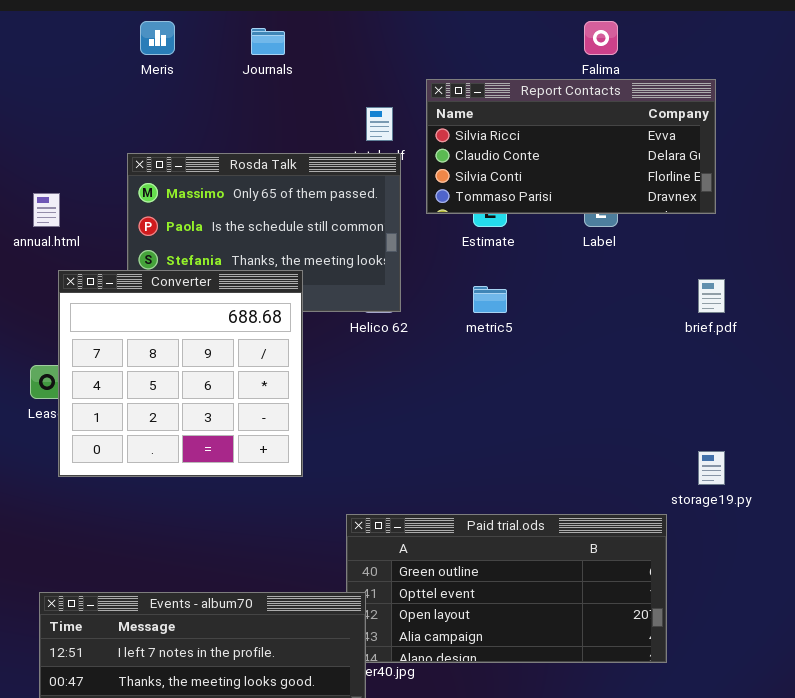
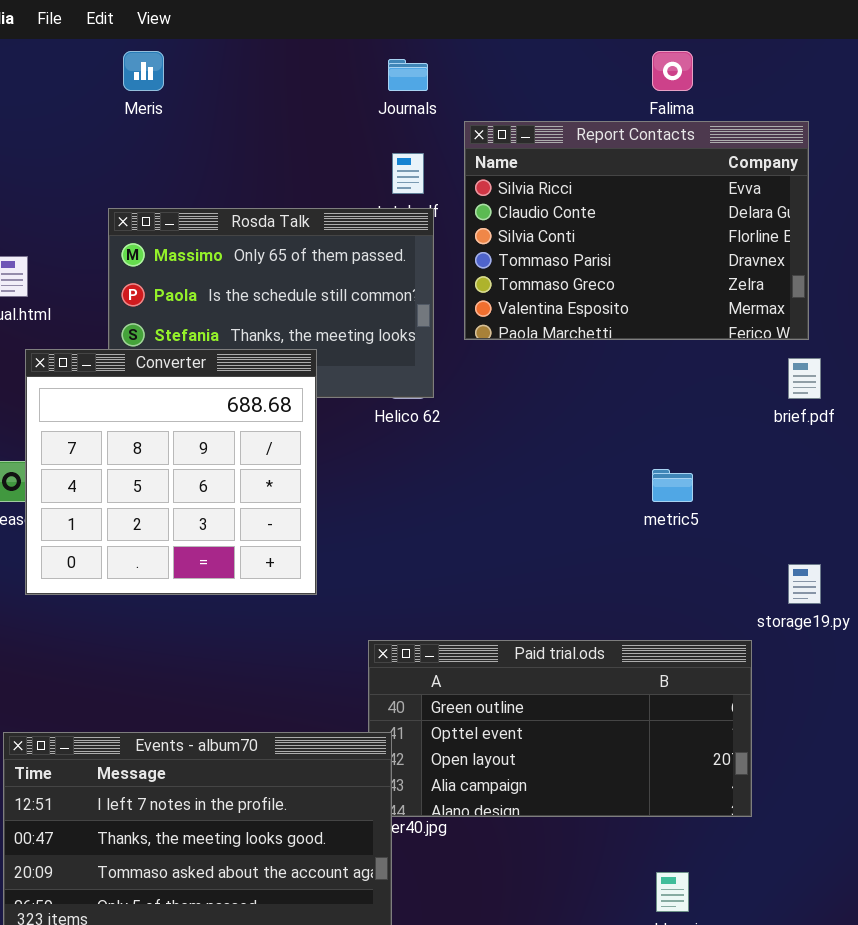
Journals: [251,28,285,55] -> [388,59,428,91], moved
Report Contacts: [426,79,716,214] -> [464,121,809,340], resized
metric5: [473,286,507,313] -> [652,469,693,502], moved

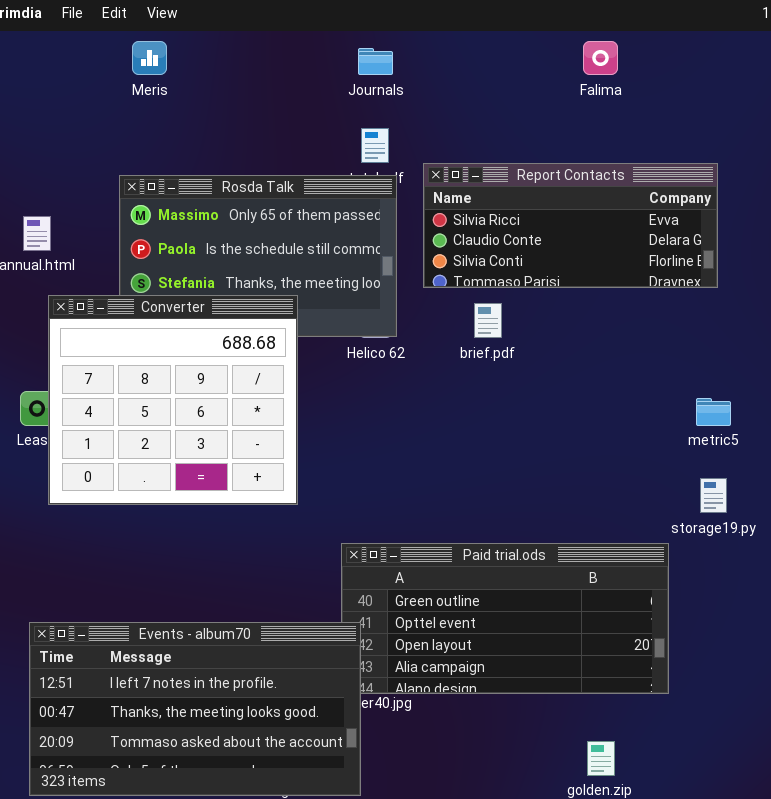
Report Contacts: [464,121,809,340] -> [423,163,718,288], resized
brief.pdf: [788,358,821,399] -> [474,303,502,338], moved
metric5: [652,469,693,502] -> [696,398,731,426], moved

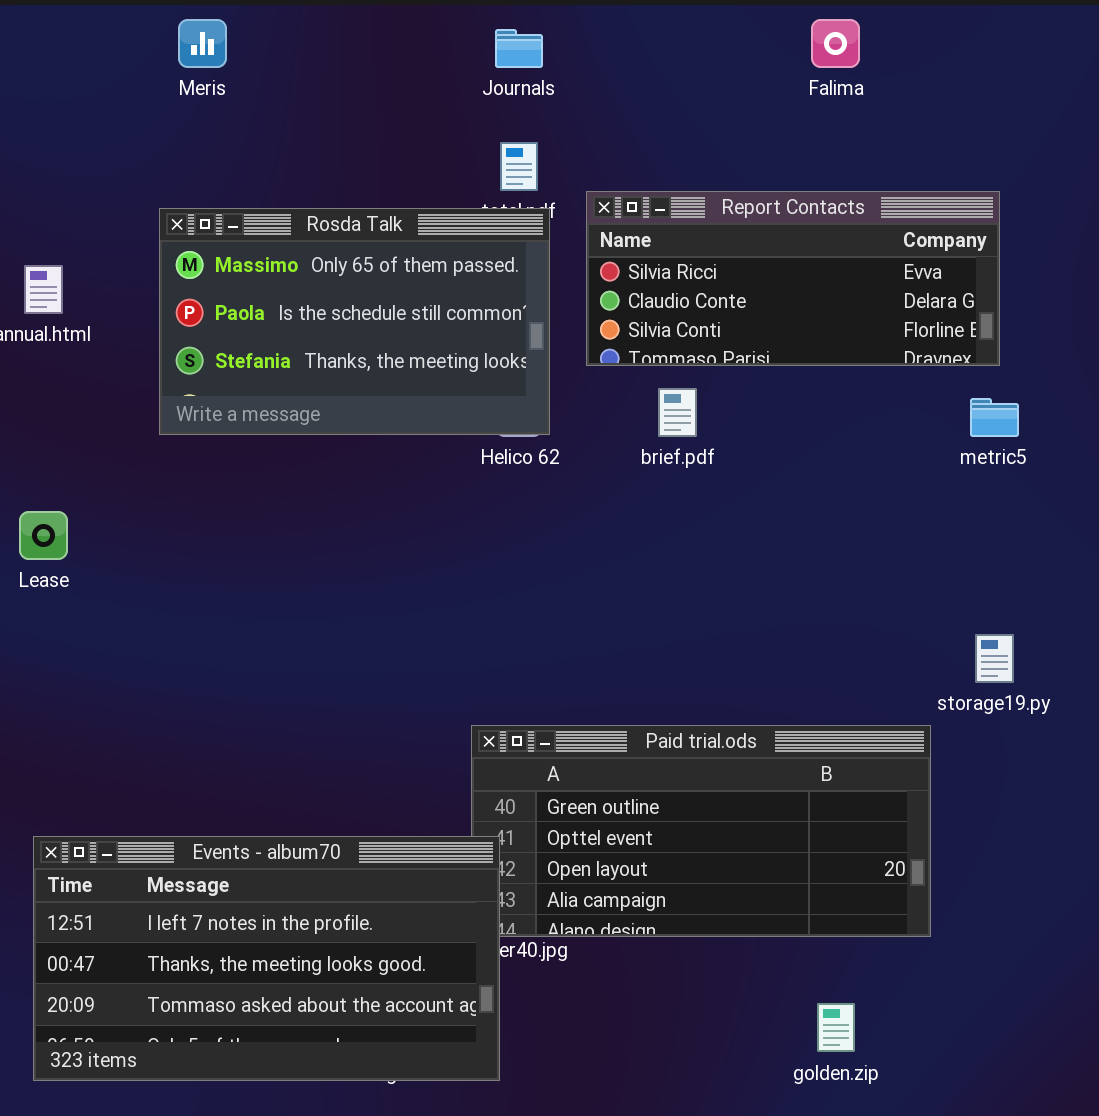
Converter: [48,295,298,505] -> none, closed
metric5: [696,398,731,426] -> [970,398,1019,437], moved

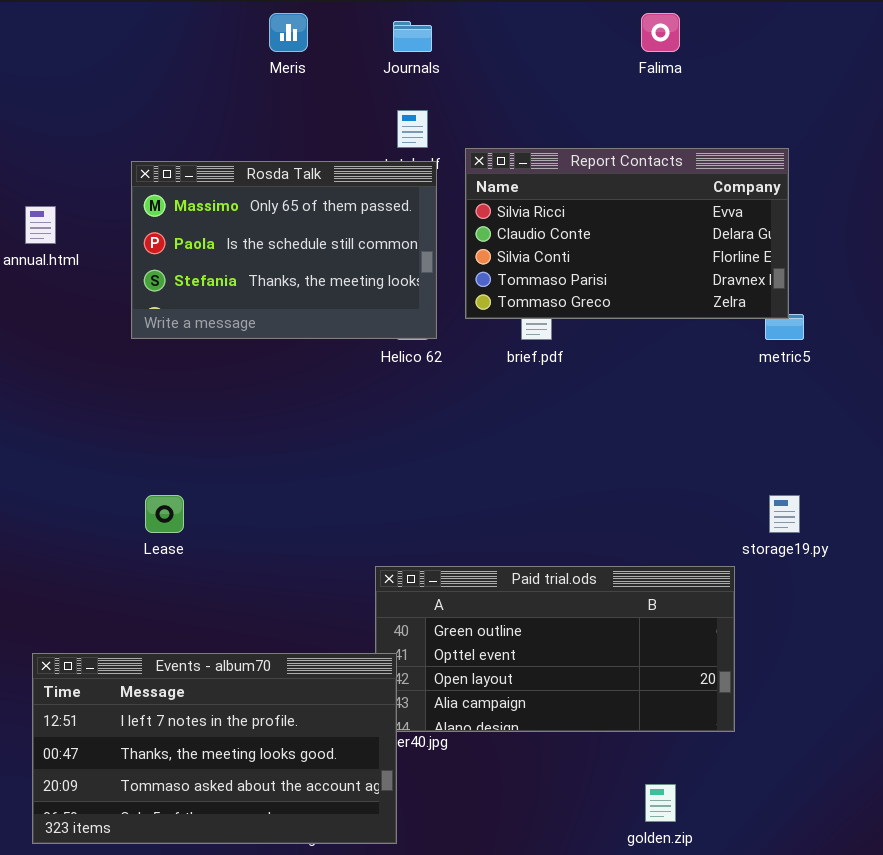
Meris: [178,19,227,68] -> [269,13,308,52], moved
Report Contacts: [586,191,1000,366] -> [465,148,789,319], resized
Lease: [19,511,68,560] -> [145,495,184,533], moved

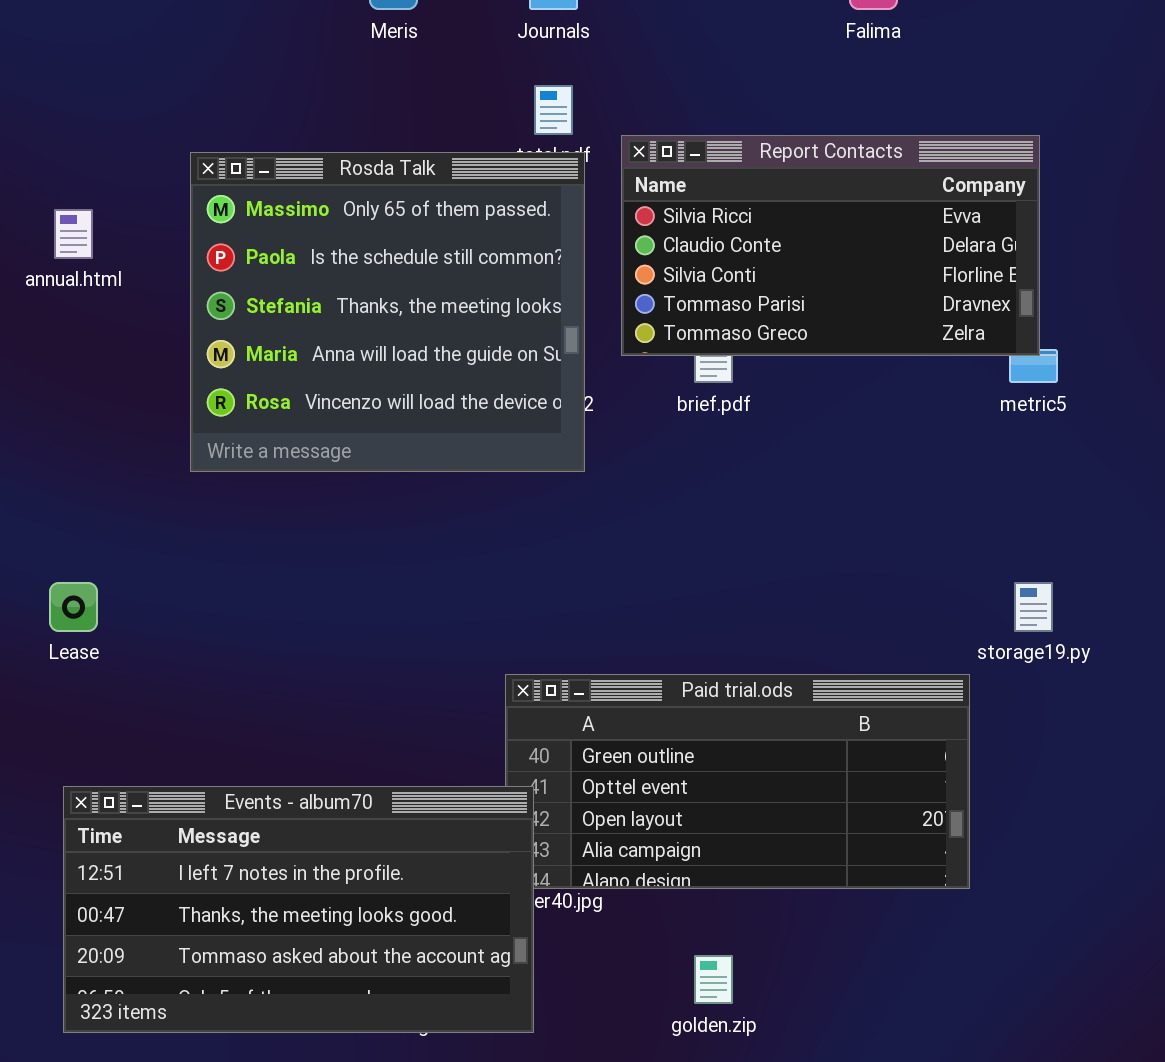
Rosda Talk: [131,161,437,339] -> [190,152,585,472], resized
Lease: [145,495,184,533] -> [49,582,98,632], moved
golden.zip: [645,784,676,822] -> [694,955,733,1004], moved

